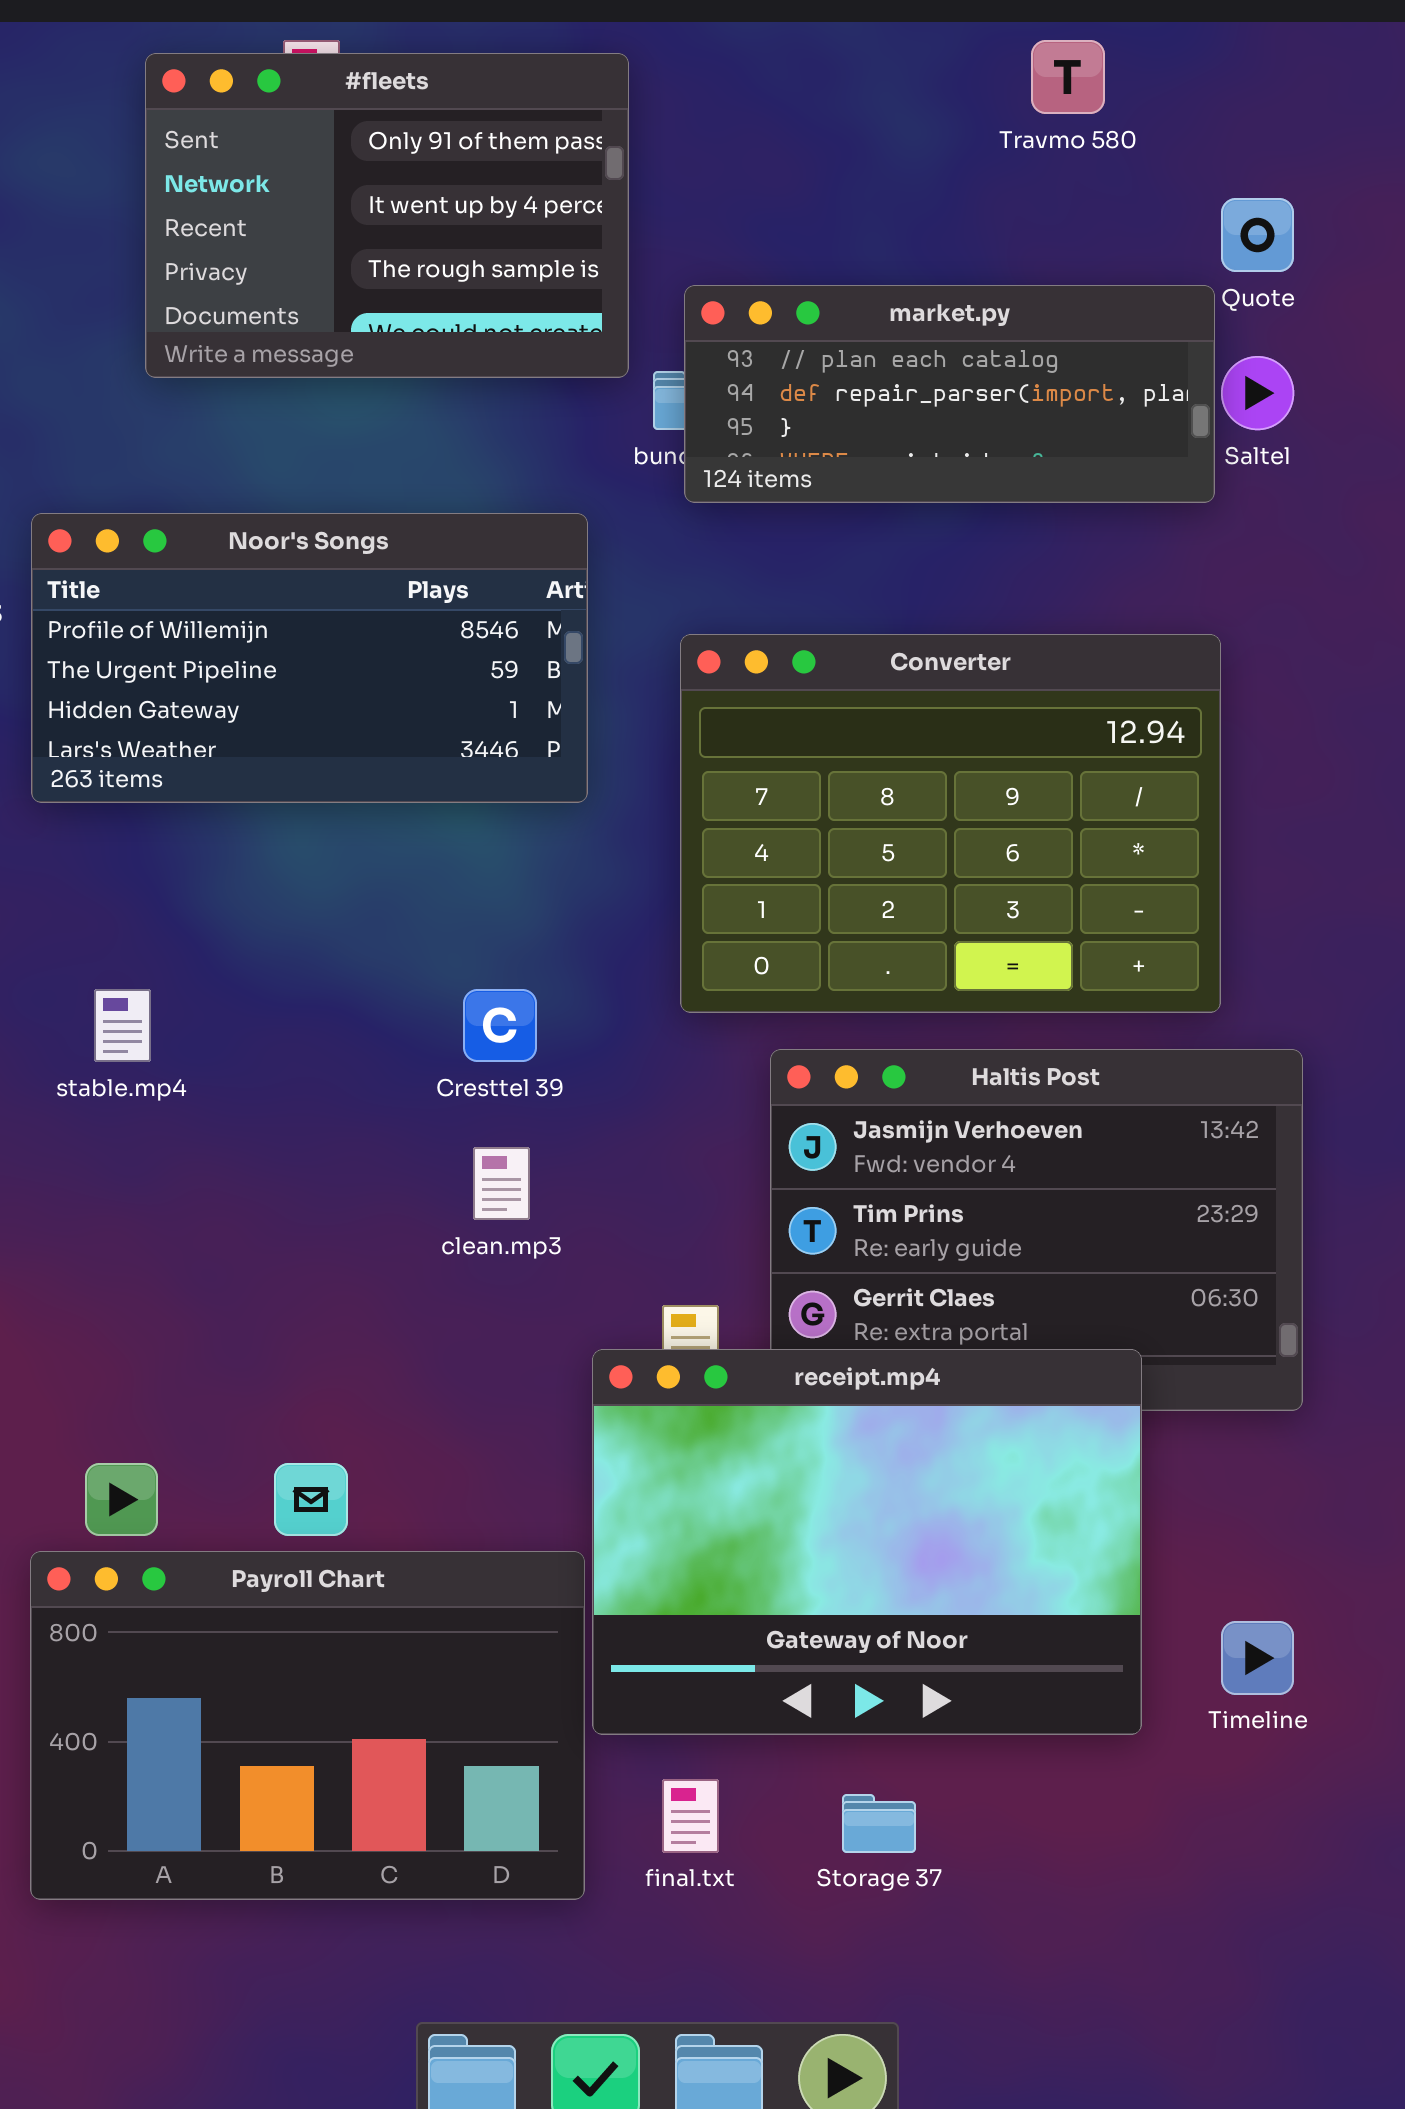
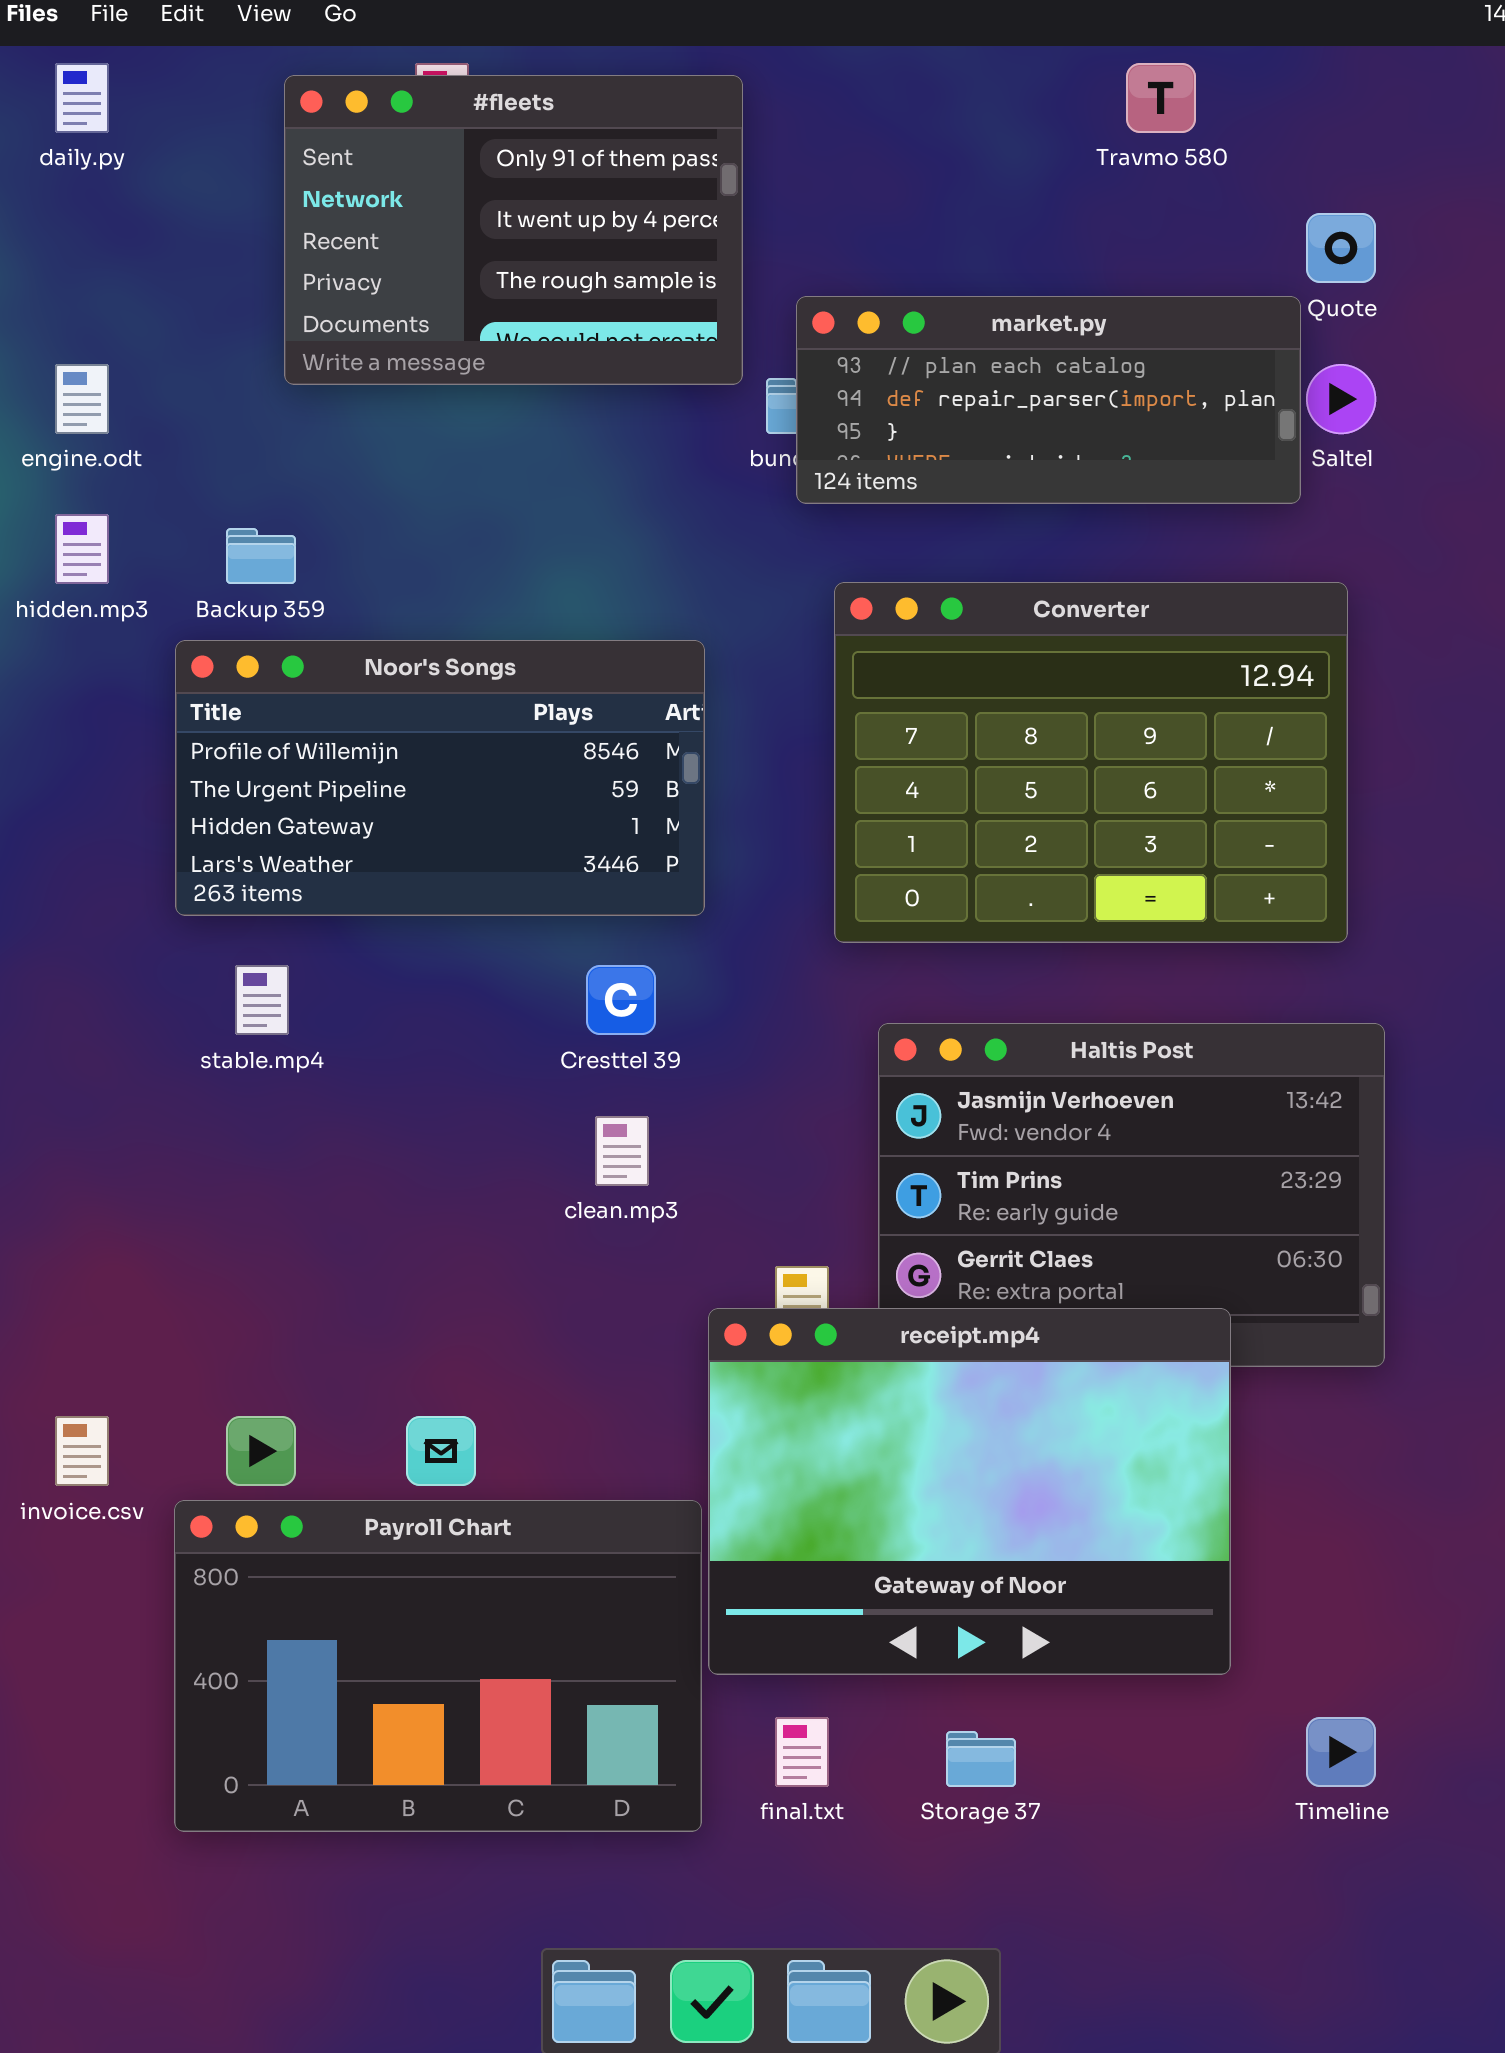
Noor's Songs: [31,513,588,803] -> [175,640,705,916], moved
Converter: [680,634,1221,1013] -> [834,582,1348,943], moved
Timeline: [1221,1621,1294,1695] -> [1306,1717,1376,1787], moved

